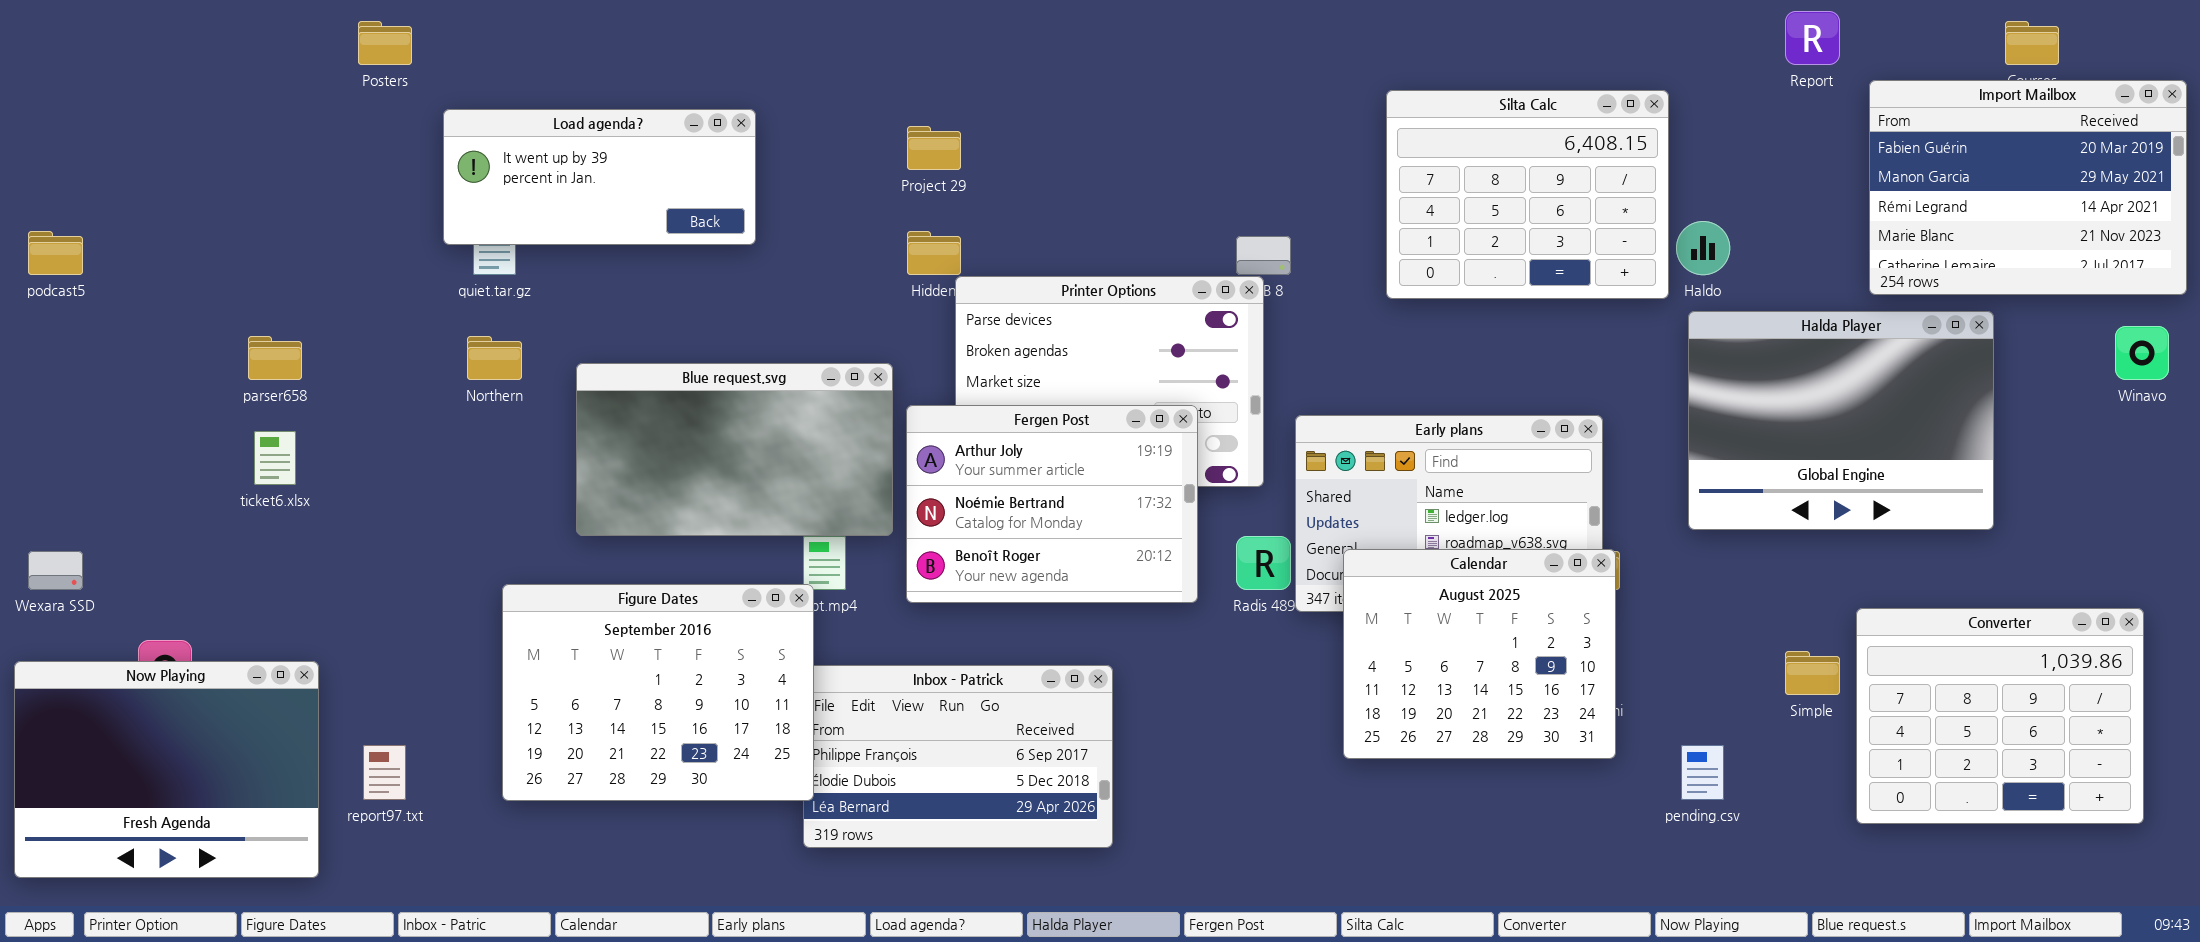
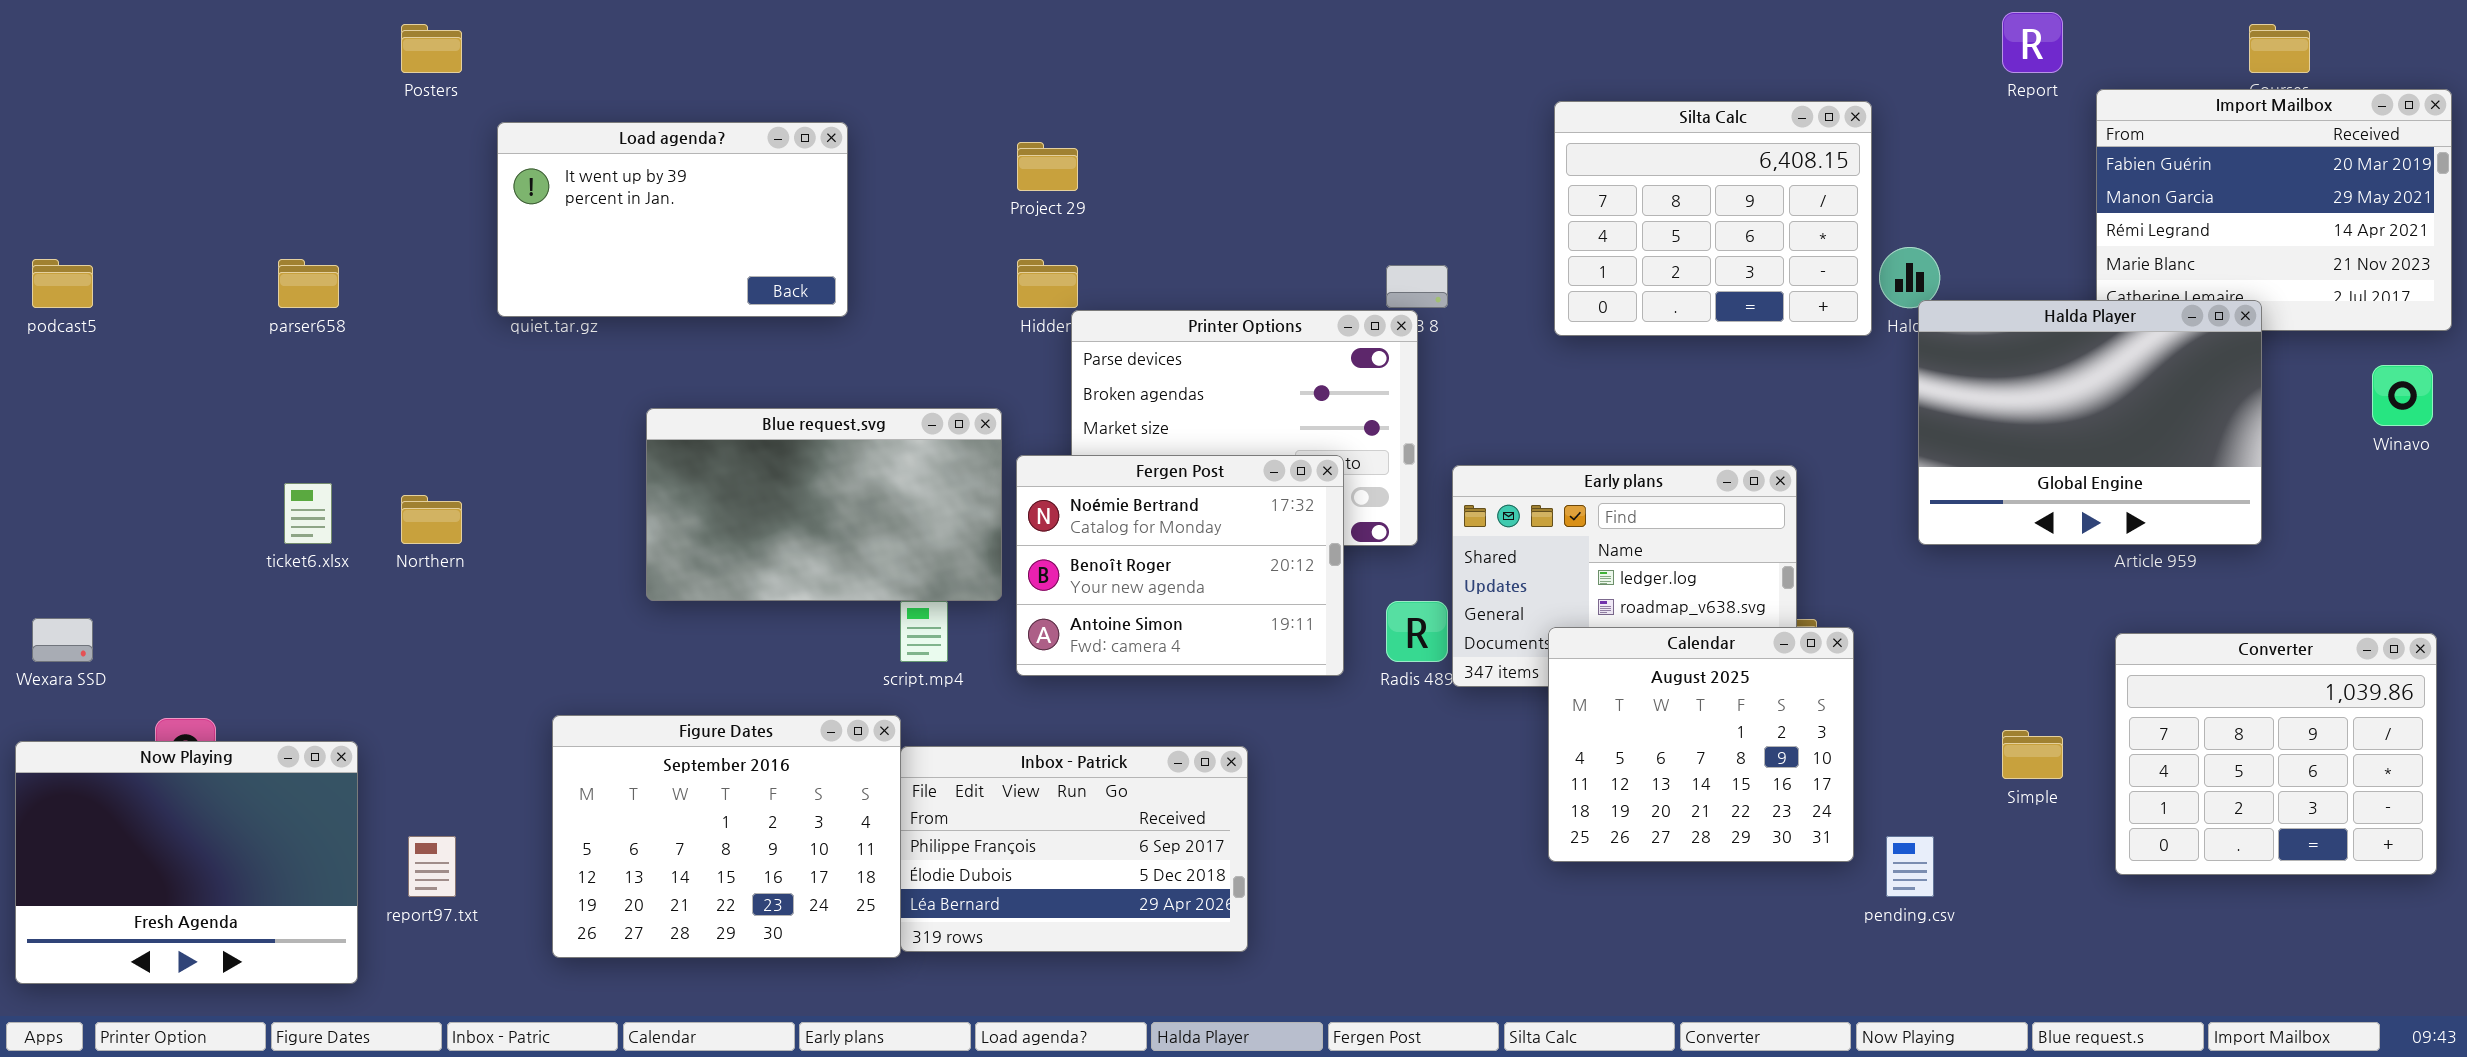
Load agenda?: [443,109,756,245] -> [497,122,848,317], resized
Halda Player: [1688,311,1994,530] -> [1918,300,2262,545], moved
parser658: [248,336,302,380] -> [278,259,339,308], moved
Northern: [467,336,522,380] -> [401,495,462,544], moved
Fergen Post: [906,405,1198,603] -> [1016,455,1344,676], scrolled down 1 row
Calendar: [1343,549,1616,759] -> [1548,627,1854,862], moved
Figure Dates: [502,584,814,801] -> [552,715,901,958], moved
Converter: [1856,608,2144,824] -> [2115,633,2437,875], moved

